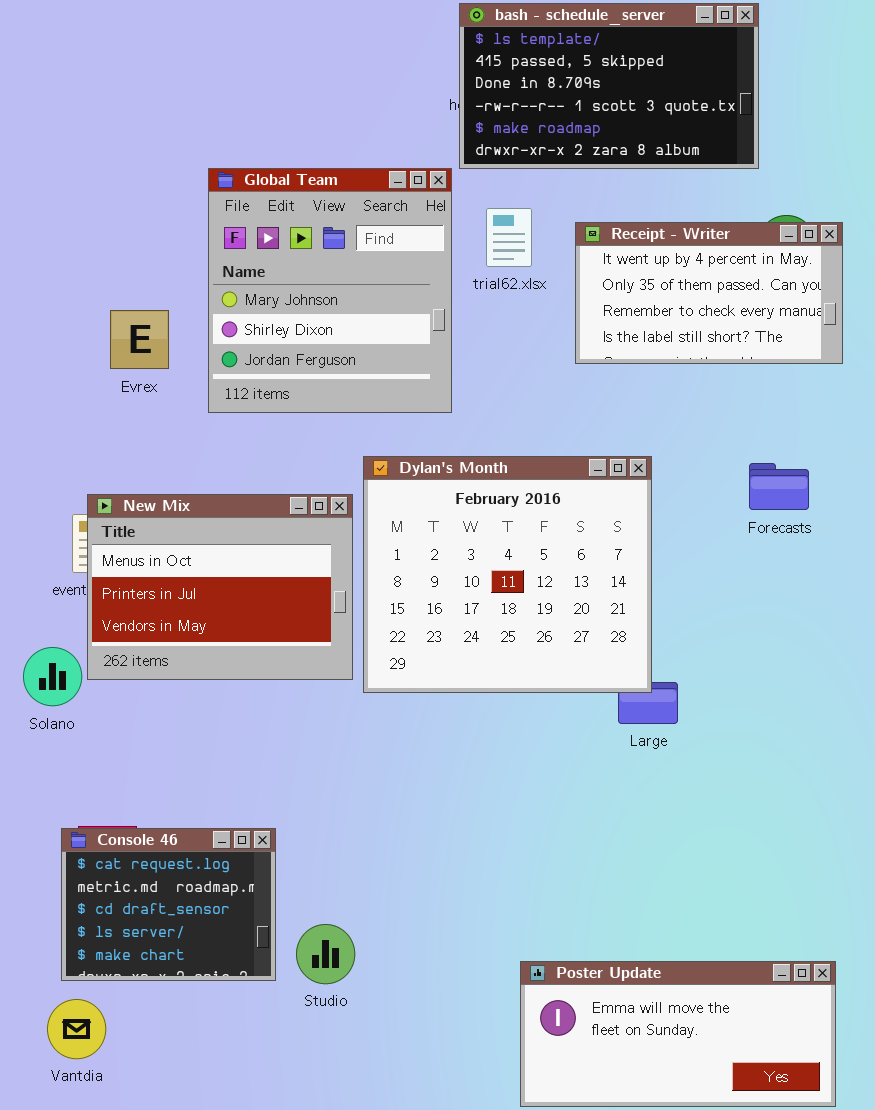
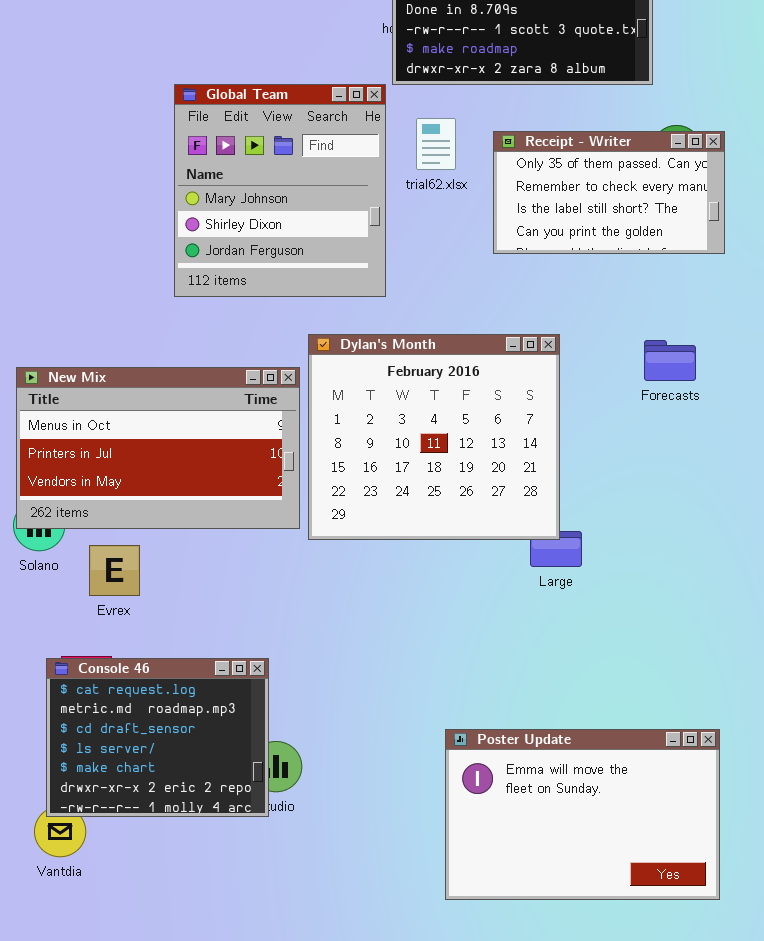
Receipt - Writer: [575,222,843,364] -> [493,131,725,254], scrolled down 1 row
Evrex: [110,310,169,369] -> [89,545,140,596], moved
New Mix: [87,494,353,680] -> [16,367,300,529], resized
Console 46: [61,828,276,981] -> [46,658,269,817], resized
Poster Update: [520,961,836,1107] -> [445,729,720,900], resized

